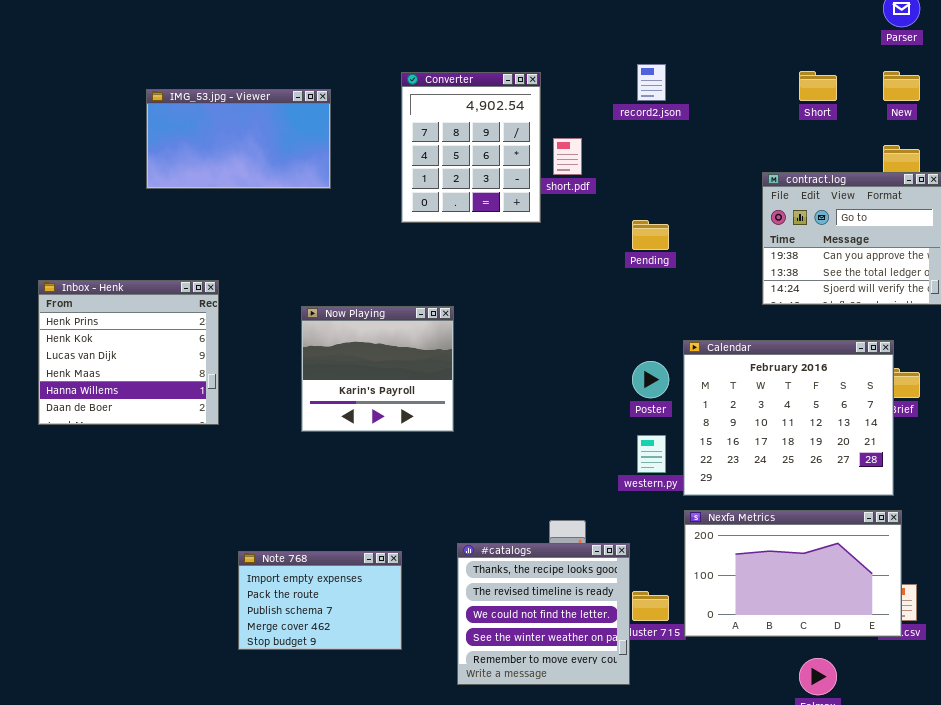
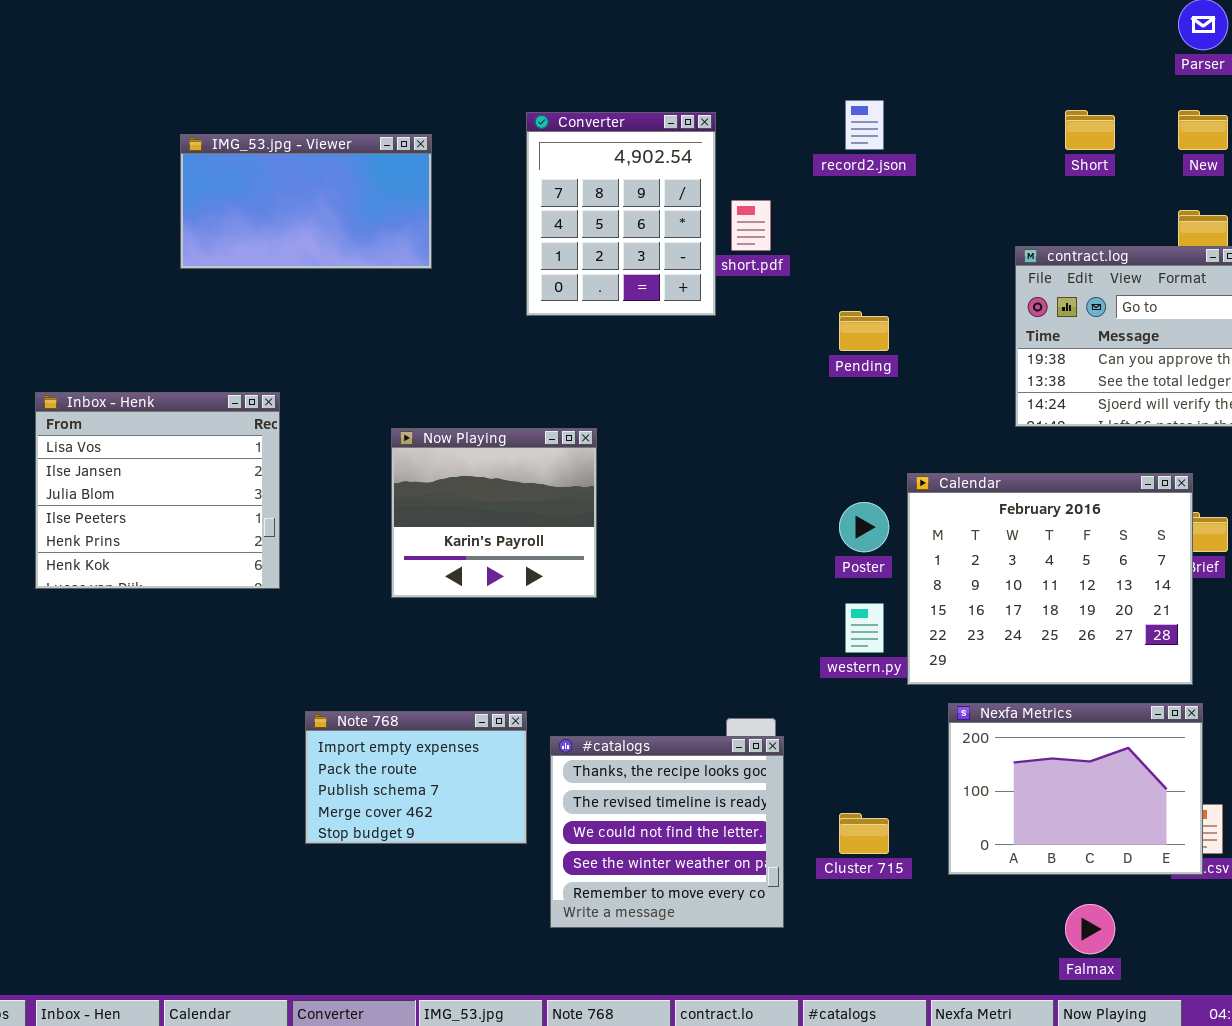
Inbox - Henk: [38,280,219,425] -> [35,392,280,589], scrolled up 4 rows
Nexfa Metrics: [684,510,902,637] -> [948,703,1203,875], resized
#catalogs: [457,543,630,685] -> [550,736,784,928], moved
Note 768: [238,551,402,650] -> [305,711,527,844], moved

